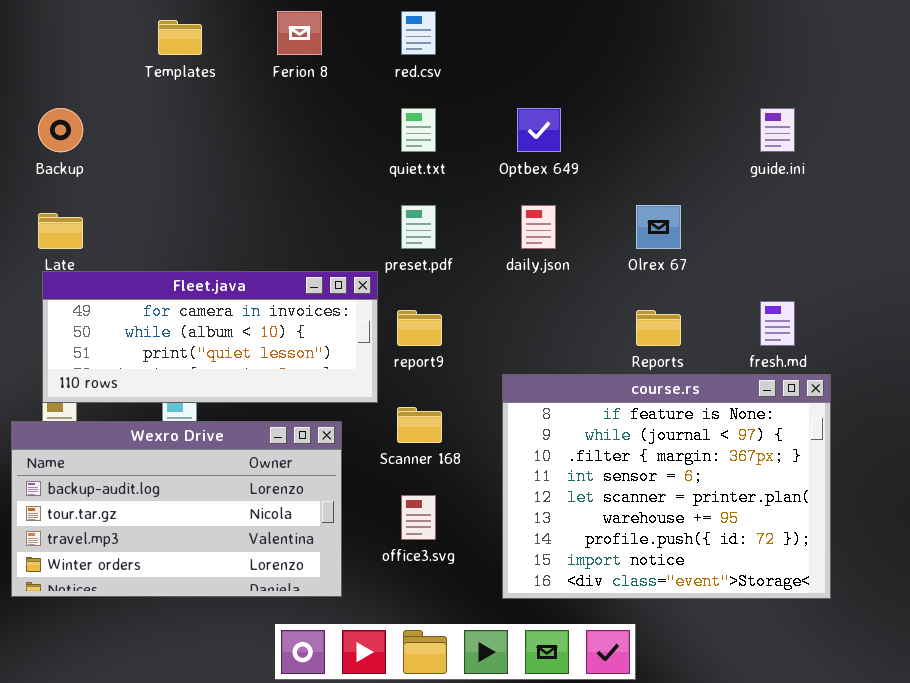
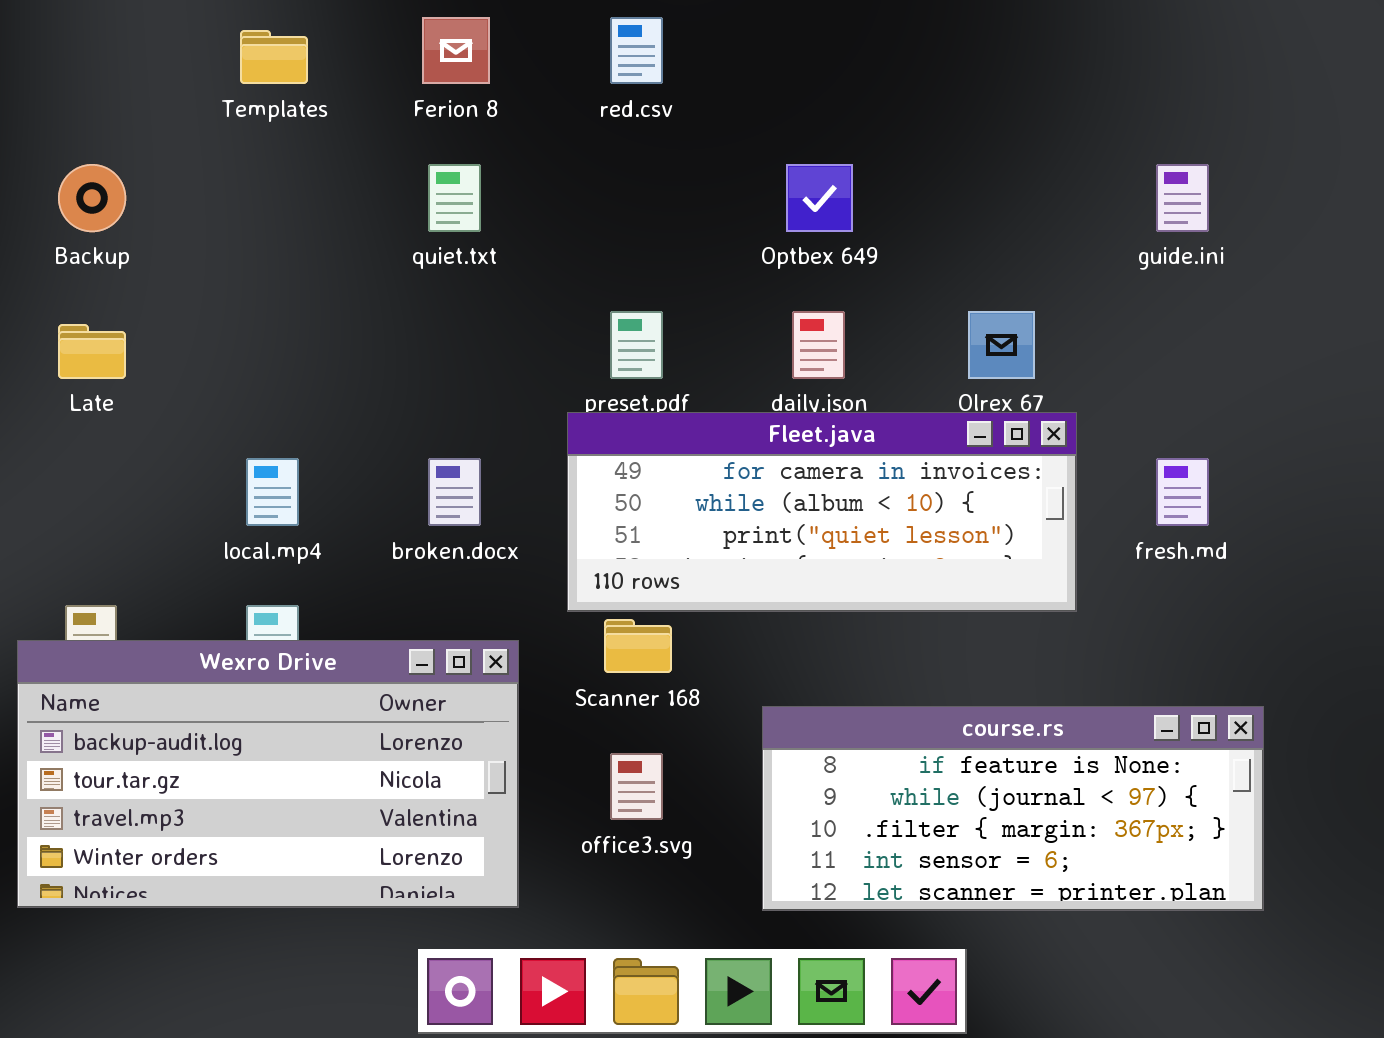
quiet.txt: [401,108,436,152] -> [428,164,481,232], moved
Fleet.java: [42,271,378,403] -> [567,412,1077,612], moved
course.rs: [502,374,831,599] -> [762,706,1264,911], resized

